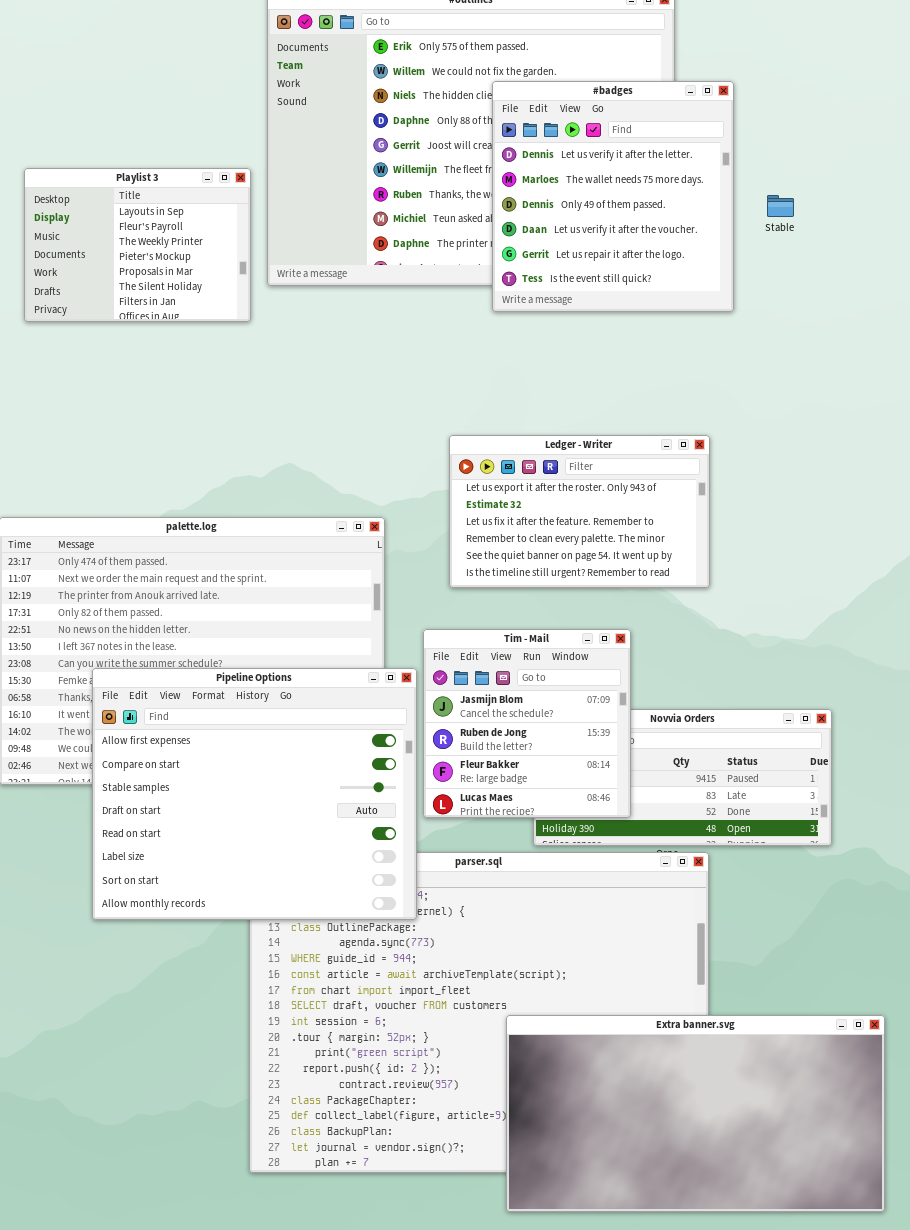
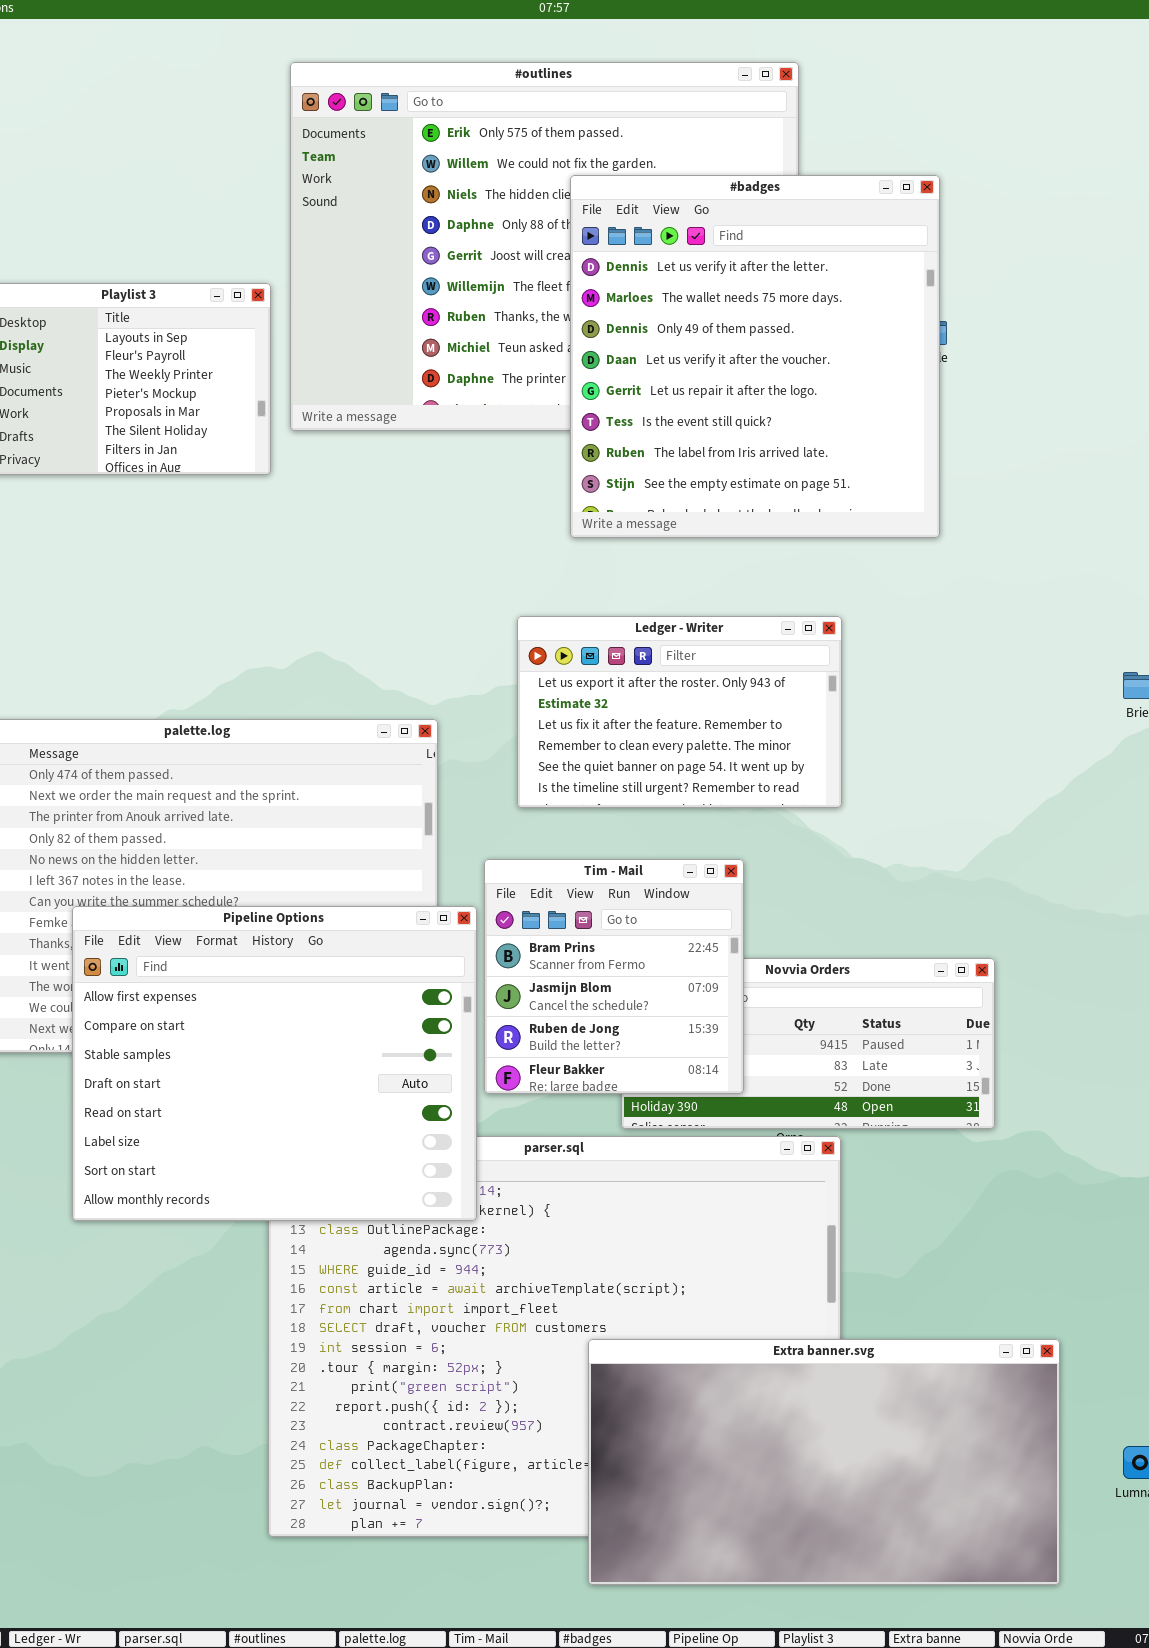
#badges: [492,81,734,312] -> [570,175,940,538], resized
Tim - Mail: [423,629,631,818] -> [484,859,744,1094], scrolled up 1 row

